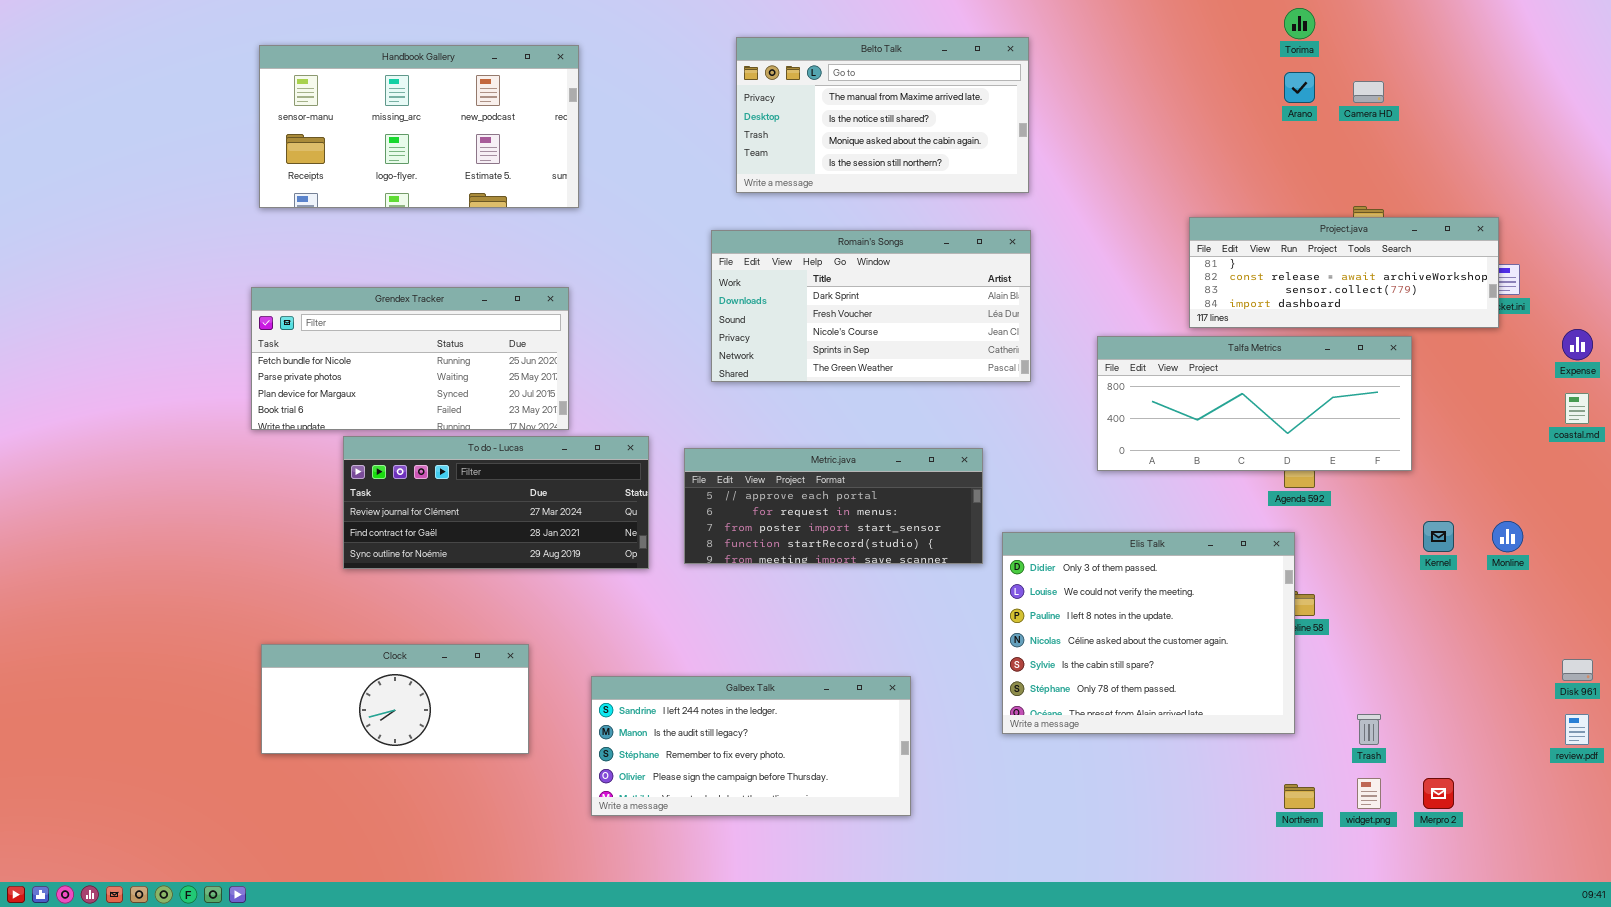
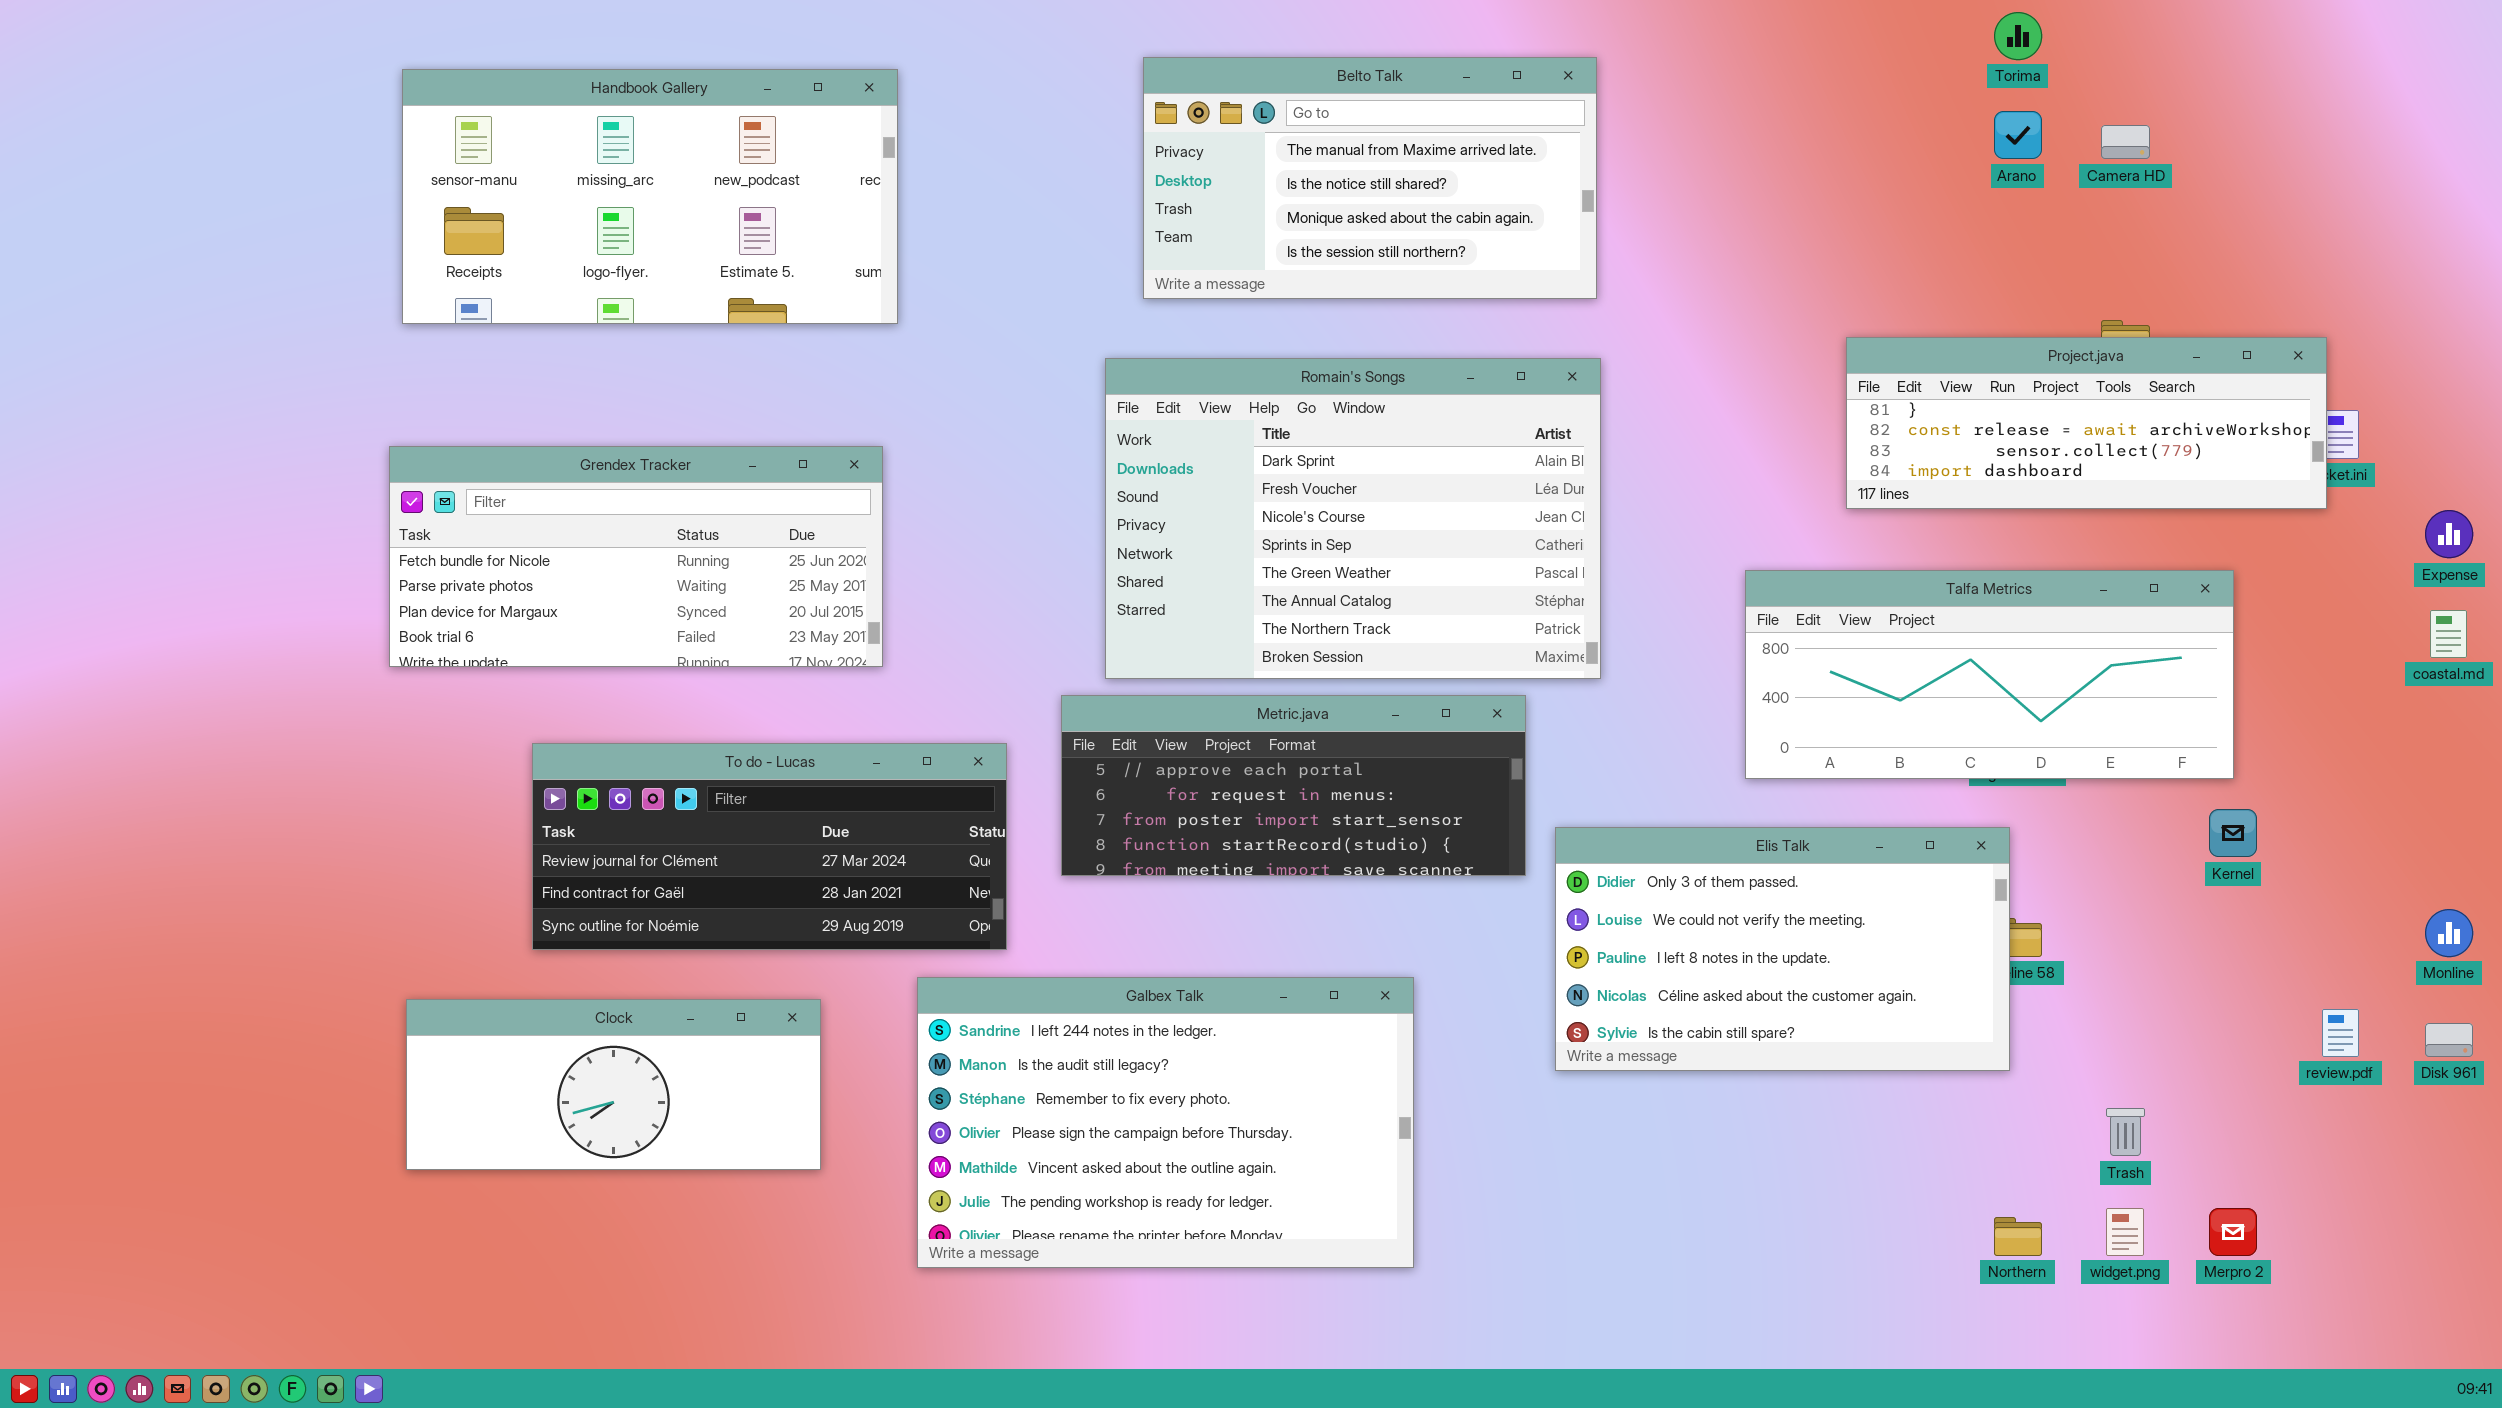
Romain's Songs: [711,230,1031,382] -> [1105,358,1601,679], resized
Talfa Metrics: [1097,336,1412,471] -> [1745,570,2234,779], moved
To do - Lucas: [343,436,649,569] -> [532,743,1007,950], moved
Monline: [1492,521,1523,552] -> [2425,909,2473,957], moved
Elis Talk: [1002,532,1295,734] -> [1555,827,2010,1071], resized
Galbex Talk: [591,676,911,816] -> [917,977,1414,1268], resized
review.pdf: [1565,714,1589,745] -> [2322,1009,2359,1057], moved

